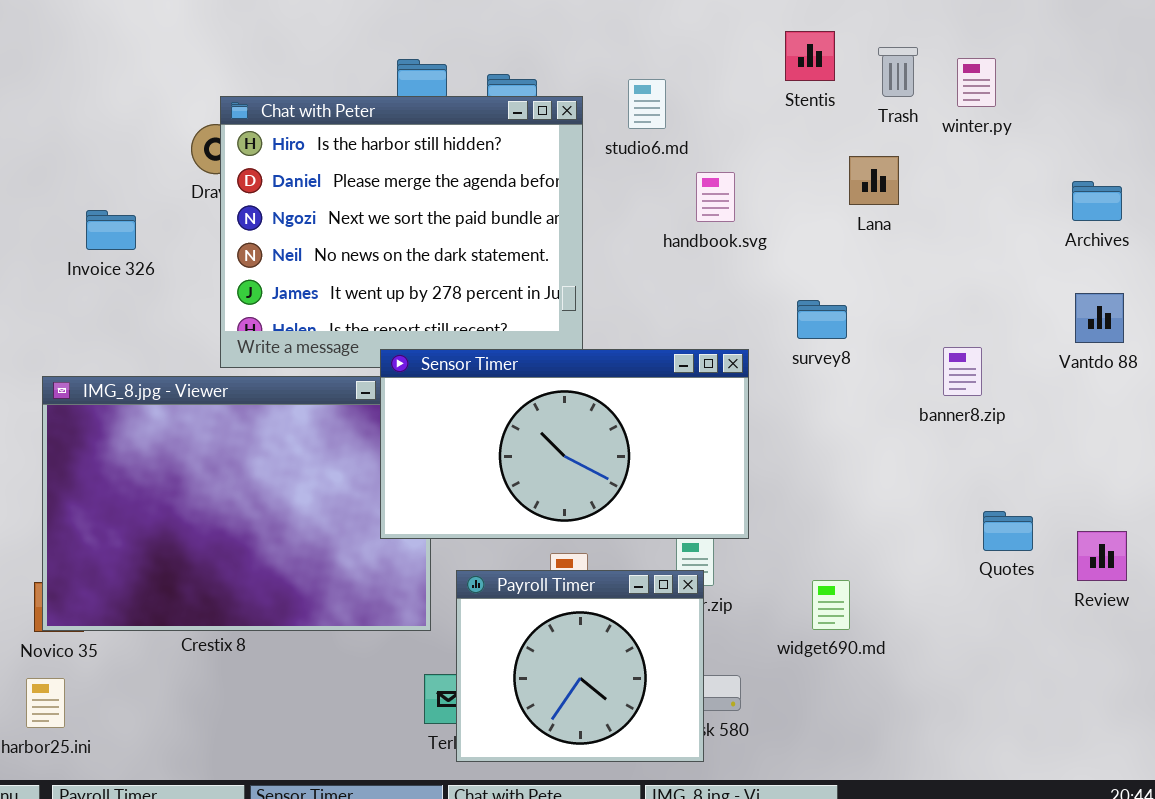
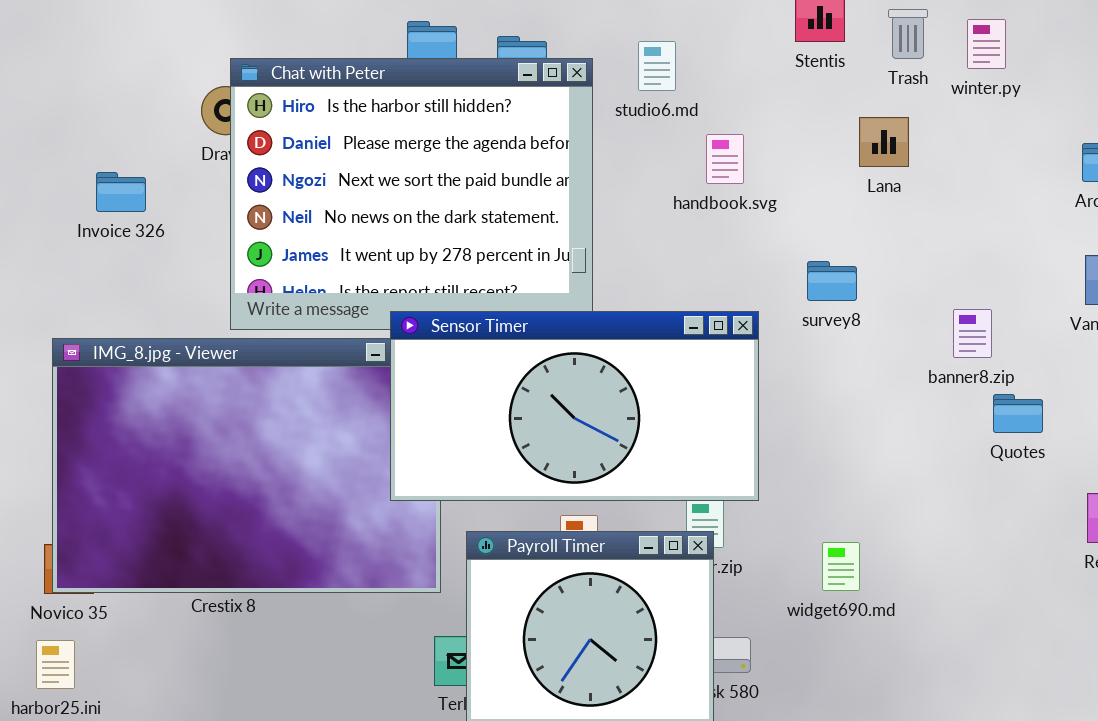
Quotes: [983,511,1033,551] -> [993,394,1043,433], moved

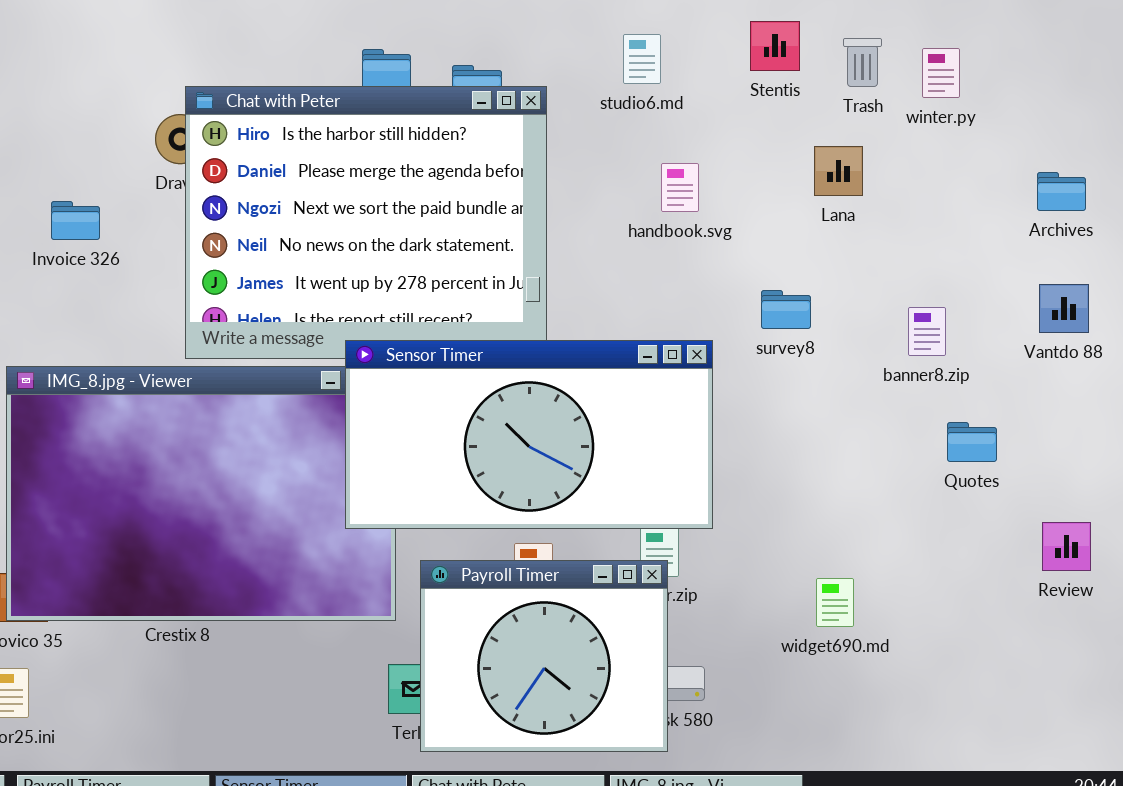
studio6.md: [638,41,676,91] -> [623,34,661,84], moved
banner8.zip: [953,309,992,358] -> [908,307,946,356], moved
widget690.md: [822,542,860,591] -> [816,578,854,627], moved

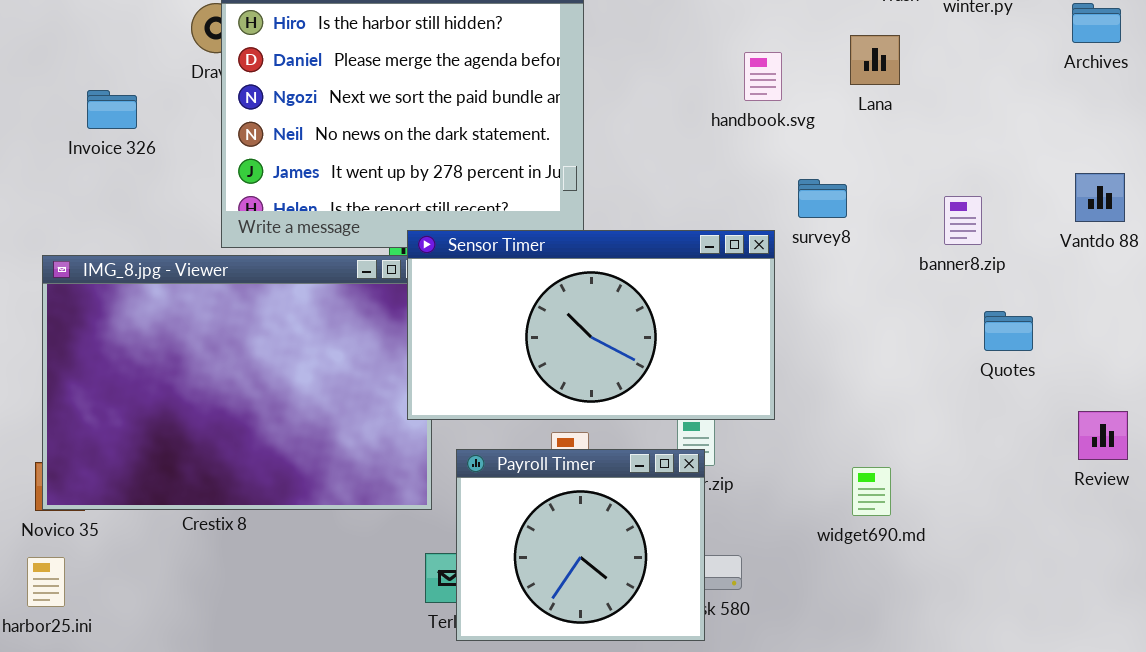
handbook.svg: [661,163,699,212] -> [744,52,782,101], moved
Archives: [1037,172,1086,211] -> [1072,3,1121,43], moved
Sensor Timer: [345,340,713,529] -> [407,230,775,420], moved

